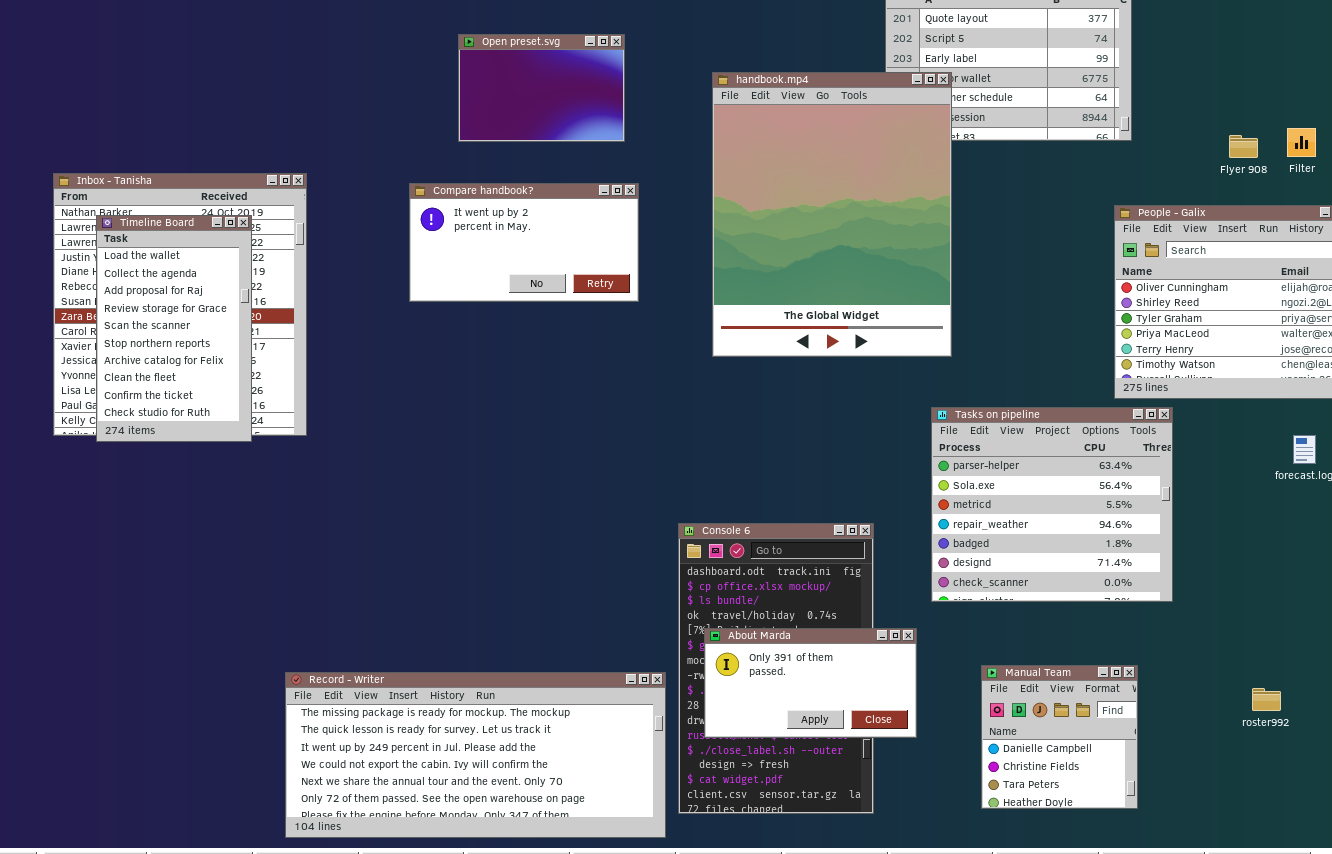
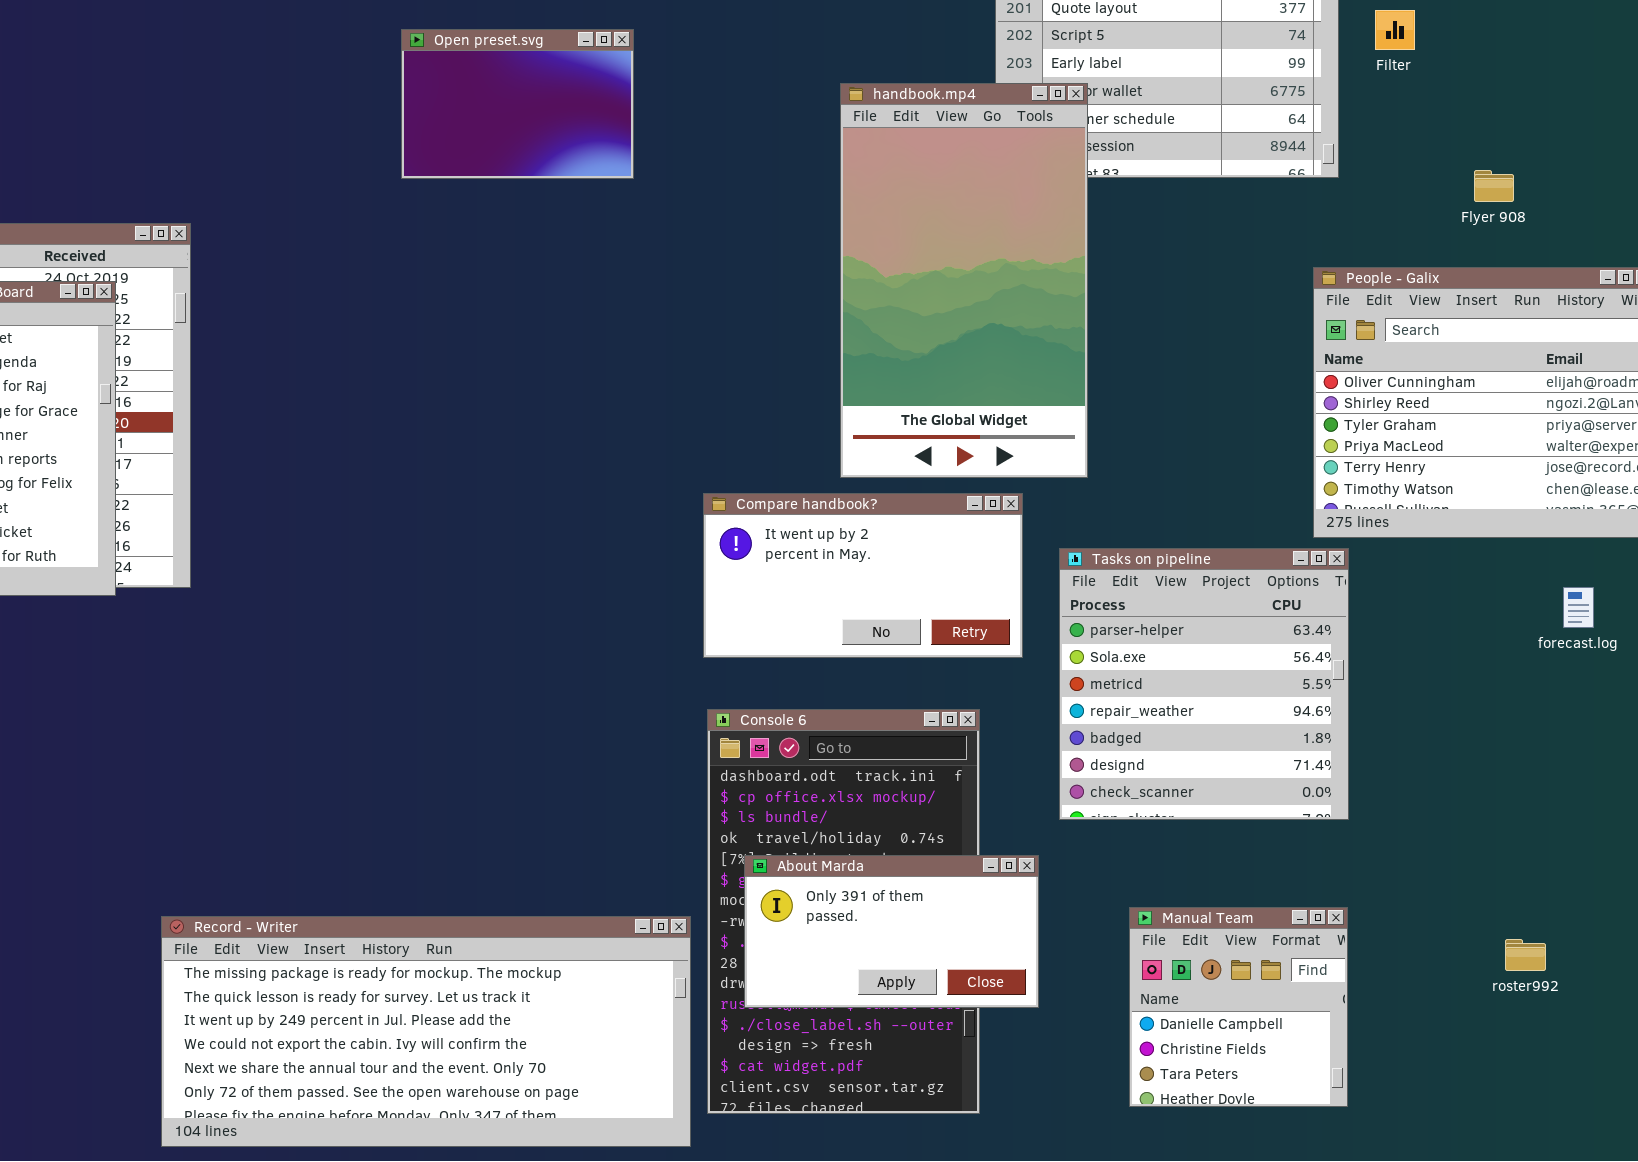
handbook.mp4: [712,72,952,357] -> [840,83,1088,478], resized
Filter: [1287,128,1316,157] -> [1375,10,1415,50], moved
Compare handbook?: [409,183,639,302] -> [703,493,1023,658], moved
Tasks on pipeline: [931,407,1173,602] -> [1059,548,1349,820], resized

